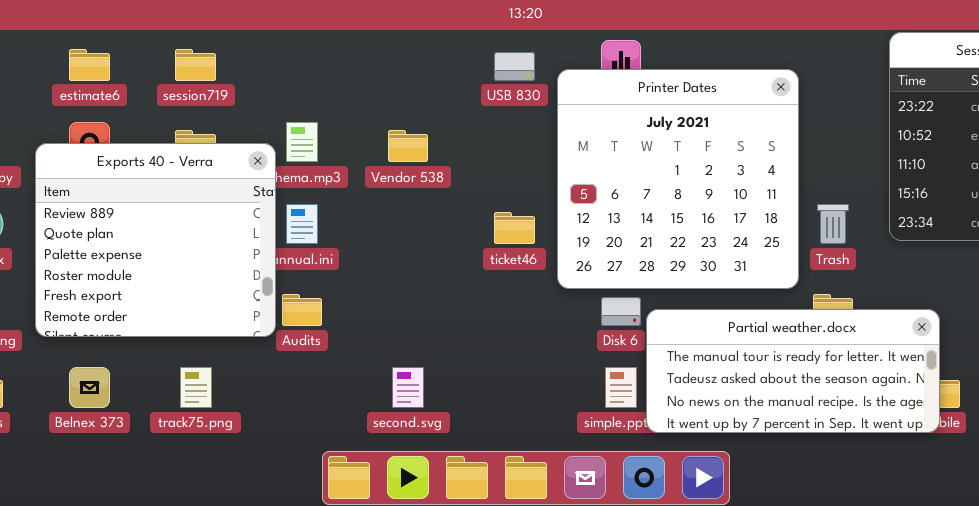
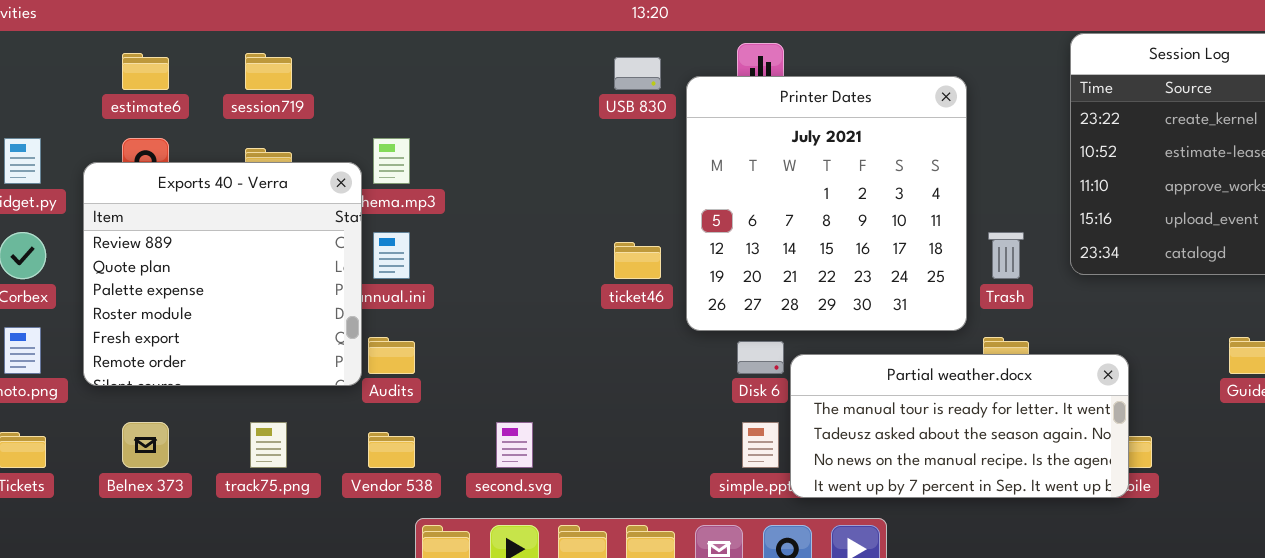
Vendor 538: [388,130,428,162] -> [368,432,415,468], moved

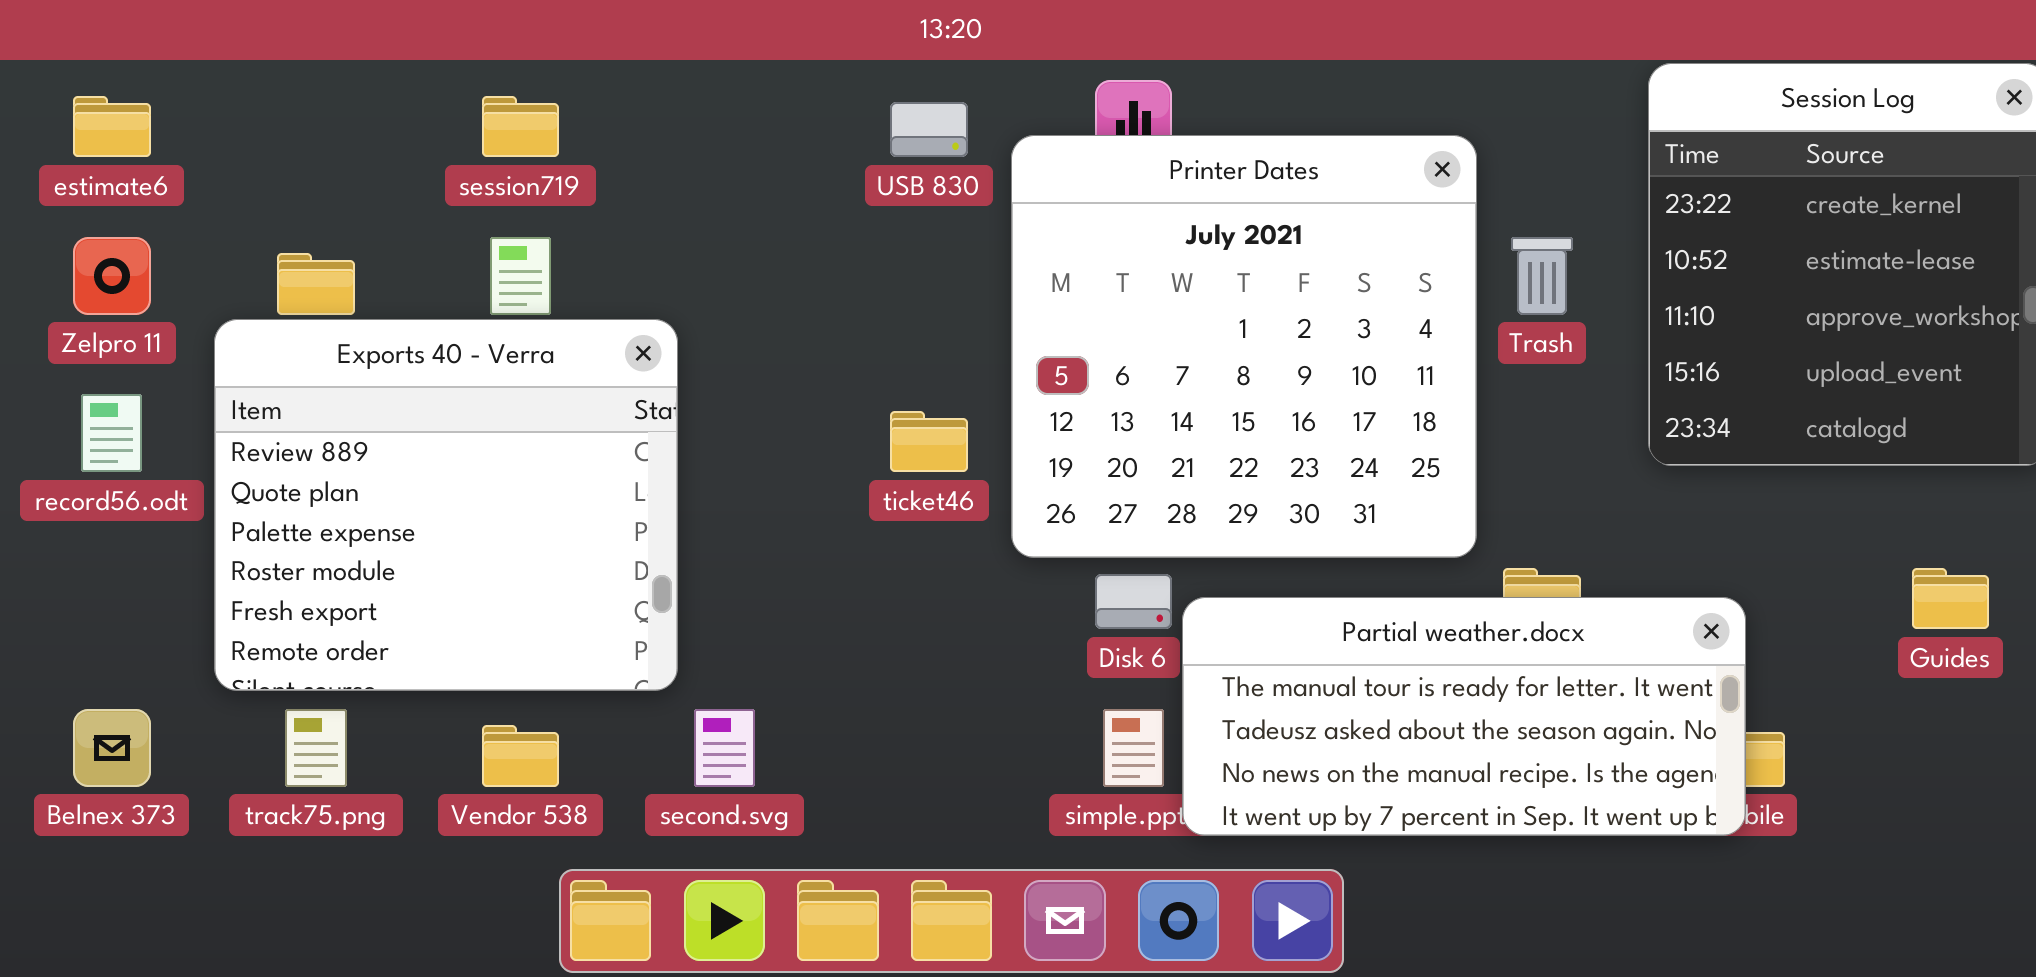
session719: [245,53,292,90] -> [482,96,559,157], moved
Exports 40 - Verra: [83,162,362,386] -> [214,319,678,691], moved
Trash: [988,232,1024,279] -> [1511,237,1573,315], moved

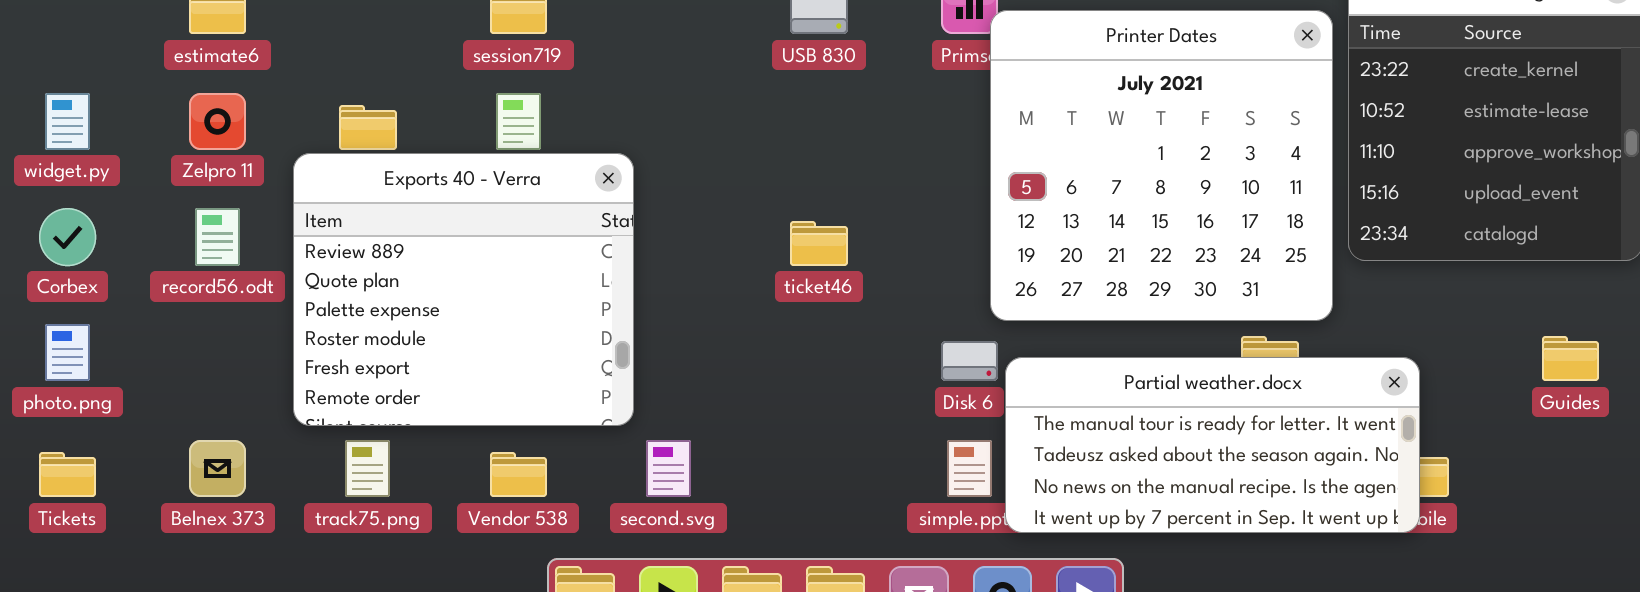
Printer Dates: [1011,135,1477,558] -> [990,10,1333,321], moved

